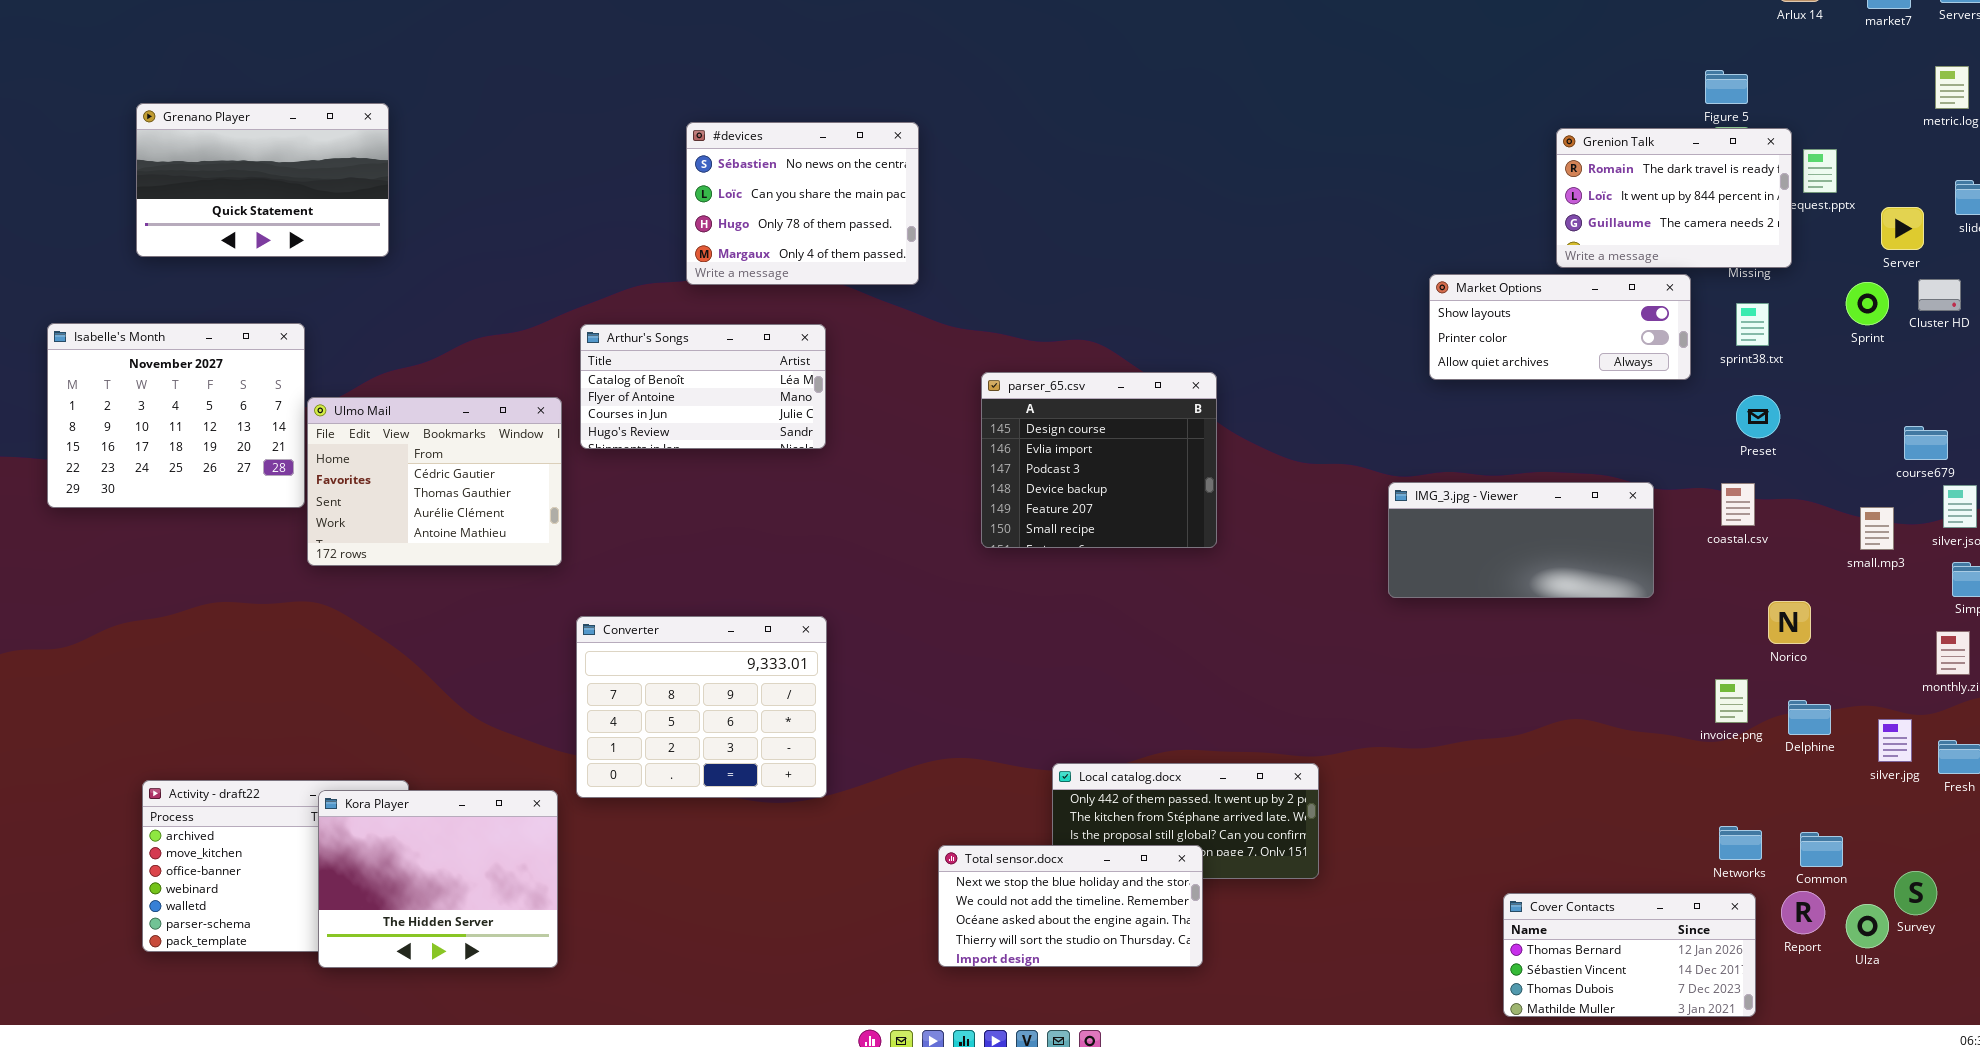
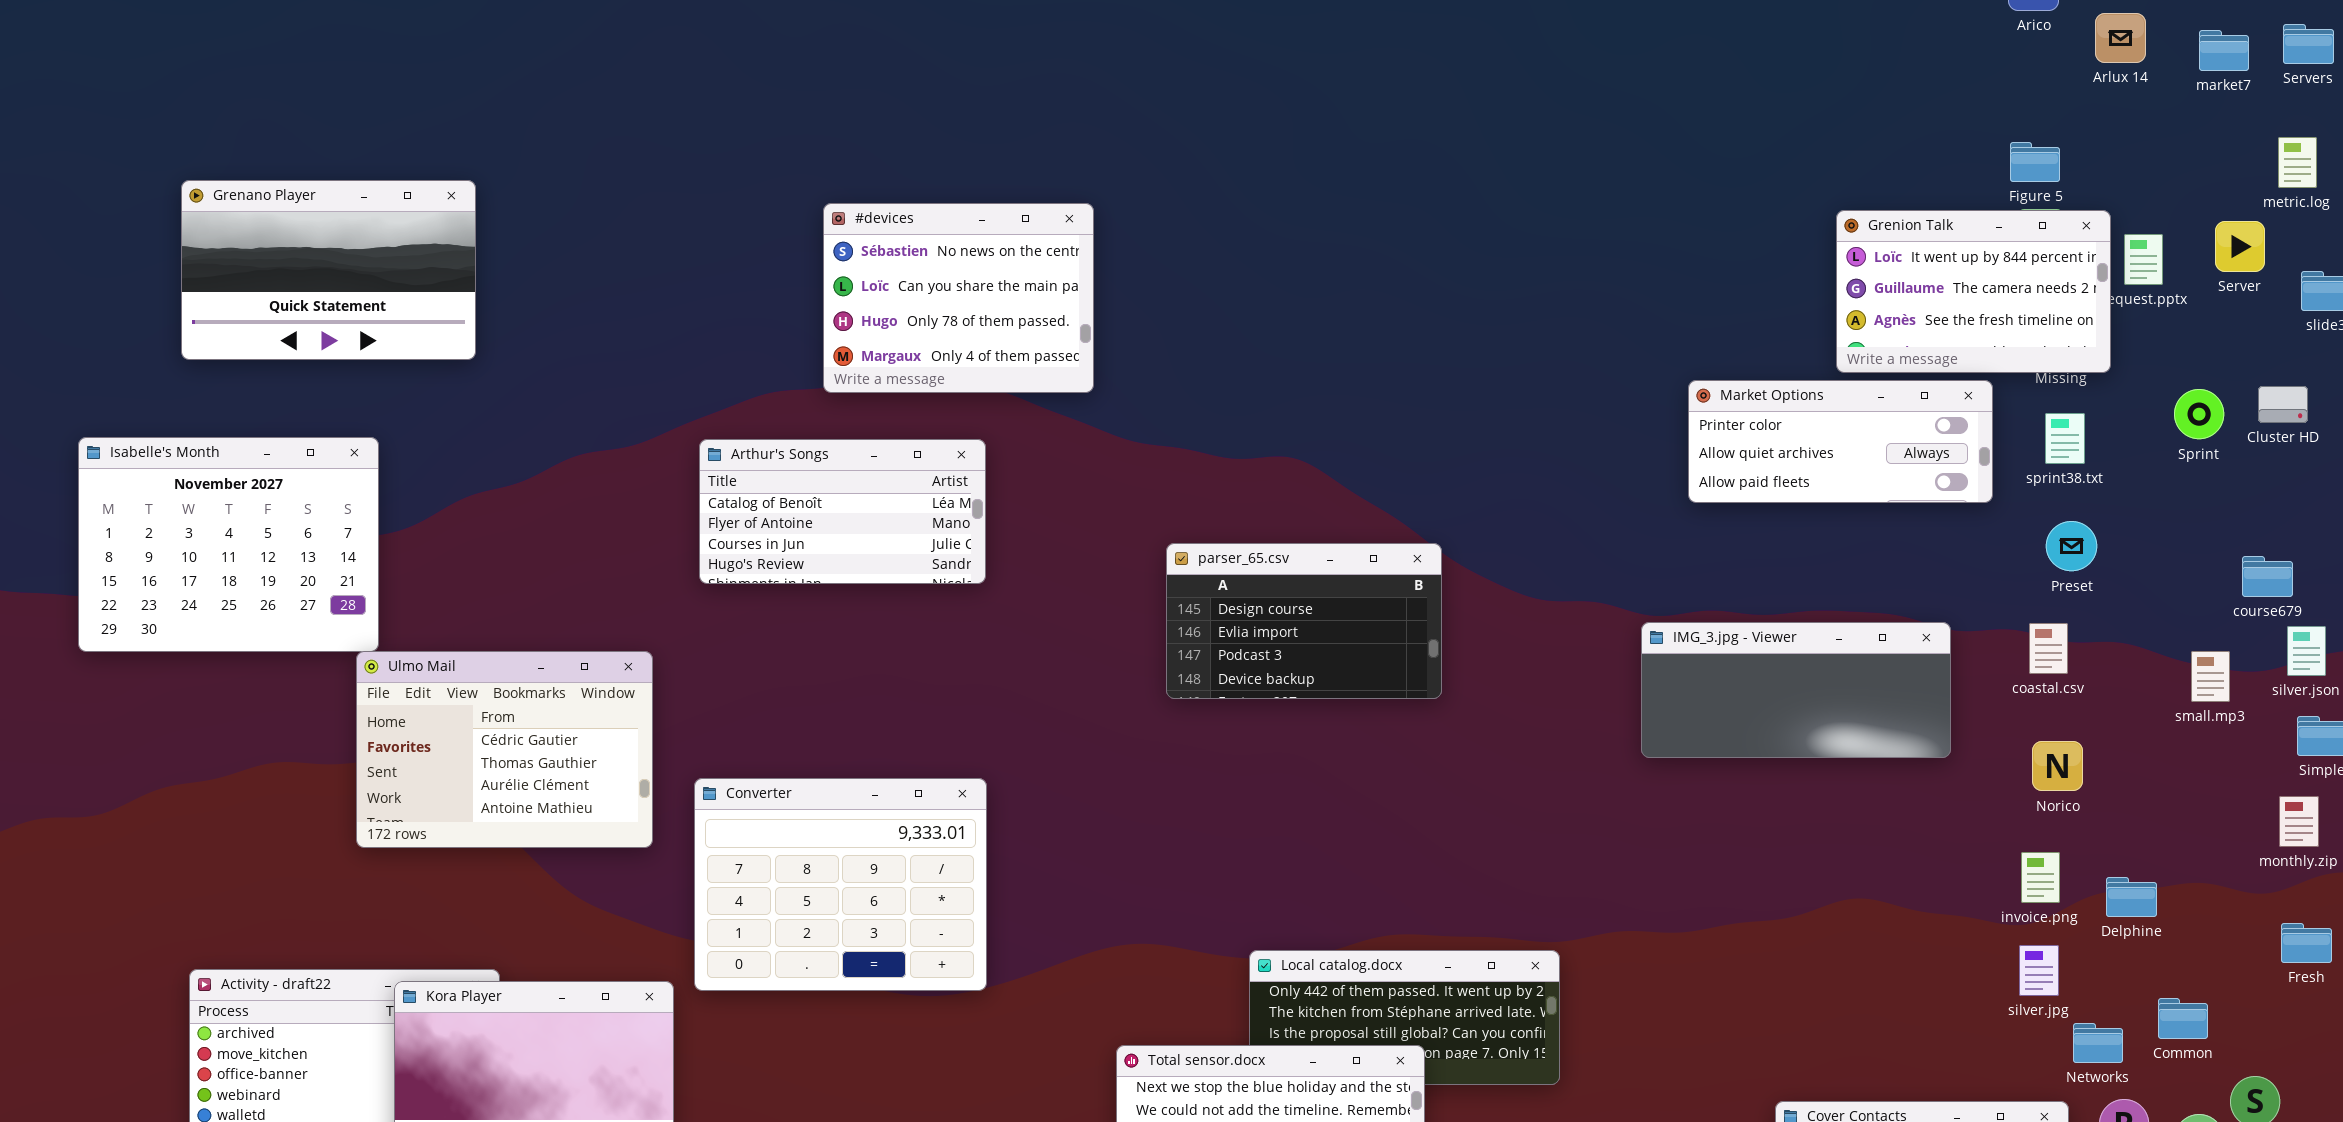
Grenion Talk: [1556,128,1792,268] -> [1836,210,2111,373], scrolled down 1 row
Server: [1881,207,1924,250] -> [2215,221,2265,272], moved
Market Options: [1429,274,1691,380] -> [1688,380,1993,503], scrolled down 1 row
parser_65.csv: [981,372,1217,548] -> [1166,543,1442,699], resized
Ulmo Mail: [307,397,562,566] -> [356,651,653,848], moved
Norico: [1768,601,1811,644] -> [2032,741,2083,791], moved
silver.jpg: [1878,719,1912,762] -> [2019,945,2059,996], moved
Networks: [1719,826,1762,860] -> [2073,1023,2123,1063], moved
Common: [1800,832,1843,867] -> [2158,998,2208,1039], moved

